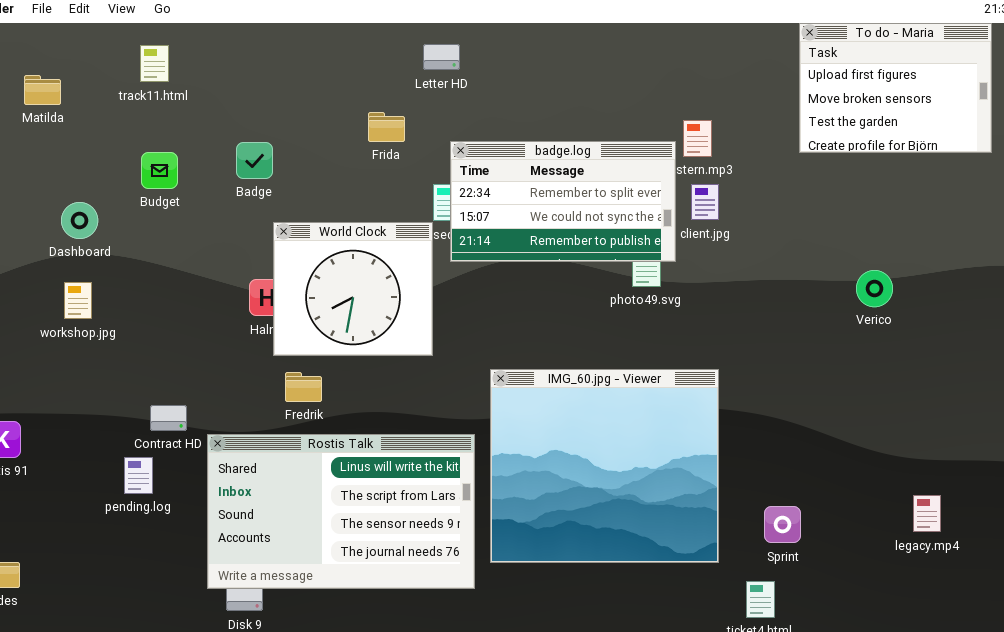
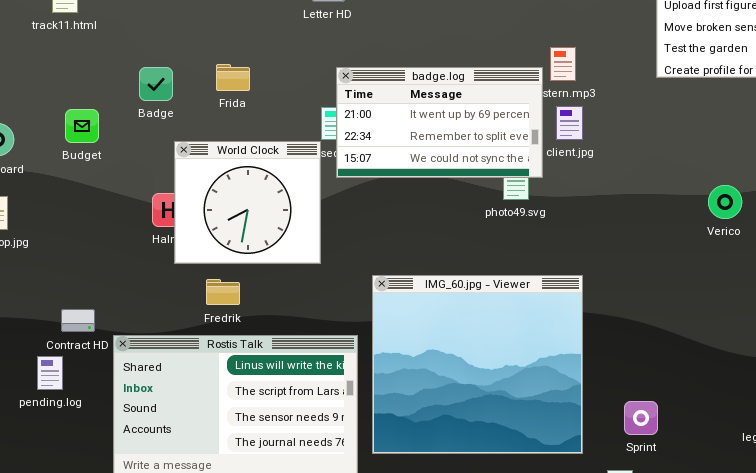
Frida: [368,112,405,142] -> [216,64,250,91], moved
badge.log: [450,141,676,262] -> [336,67,543,178], scrolled up 1 row
Budget: [141,152,178,189] -> [65,109,99,143], moved
Fredrik: [285,372,322,402] -> [206,279,240,305], moved

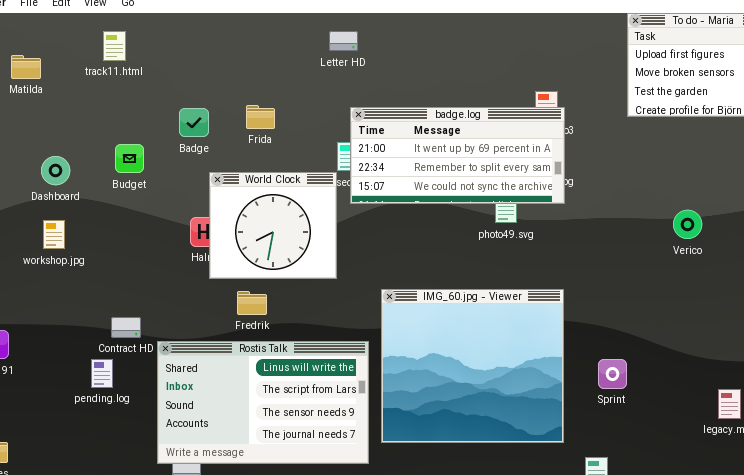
badge.log: [336,67,543,178] -> [350,107,565,204], resized
Sprint: [624,401,658,435] -> [598,359,627,389], moved

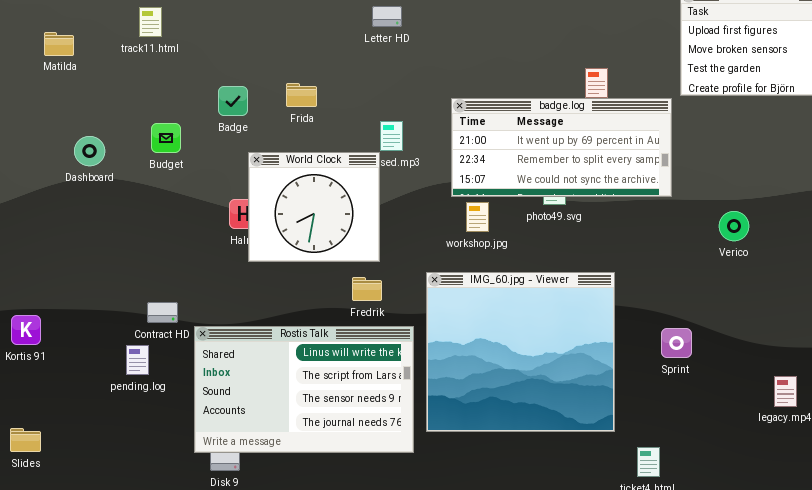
badge.log: [350,107,565,204] -> [451,98,672,197], moved
Verico: [673,210,702,239] -> [719,211,749,241], moved
workshop.jpg: [43,220,65,249] -> [466,202,489,232], moved
Fredrik: [237,291,267,315] -> [352,277,382,301], moved
Sprint: [598,359,627,389] -> [661,328,692,358], moved

